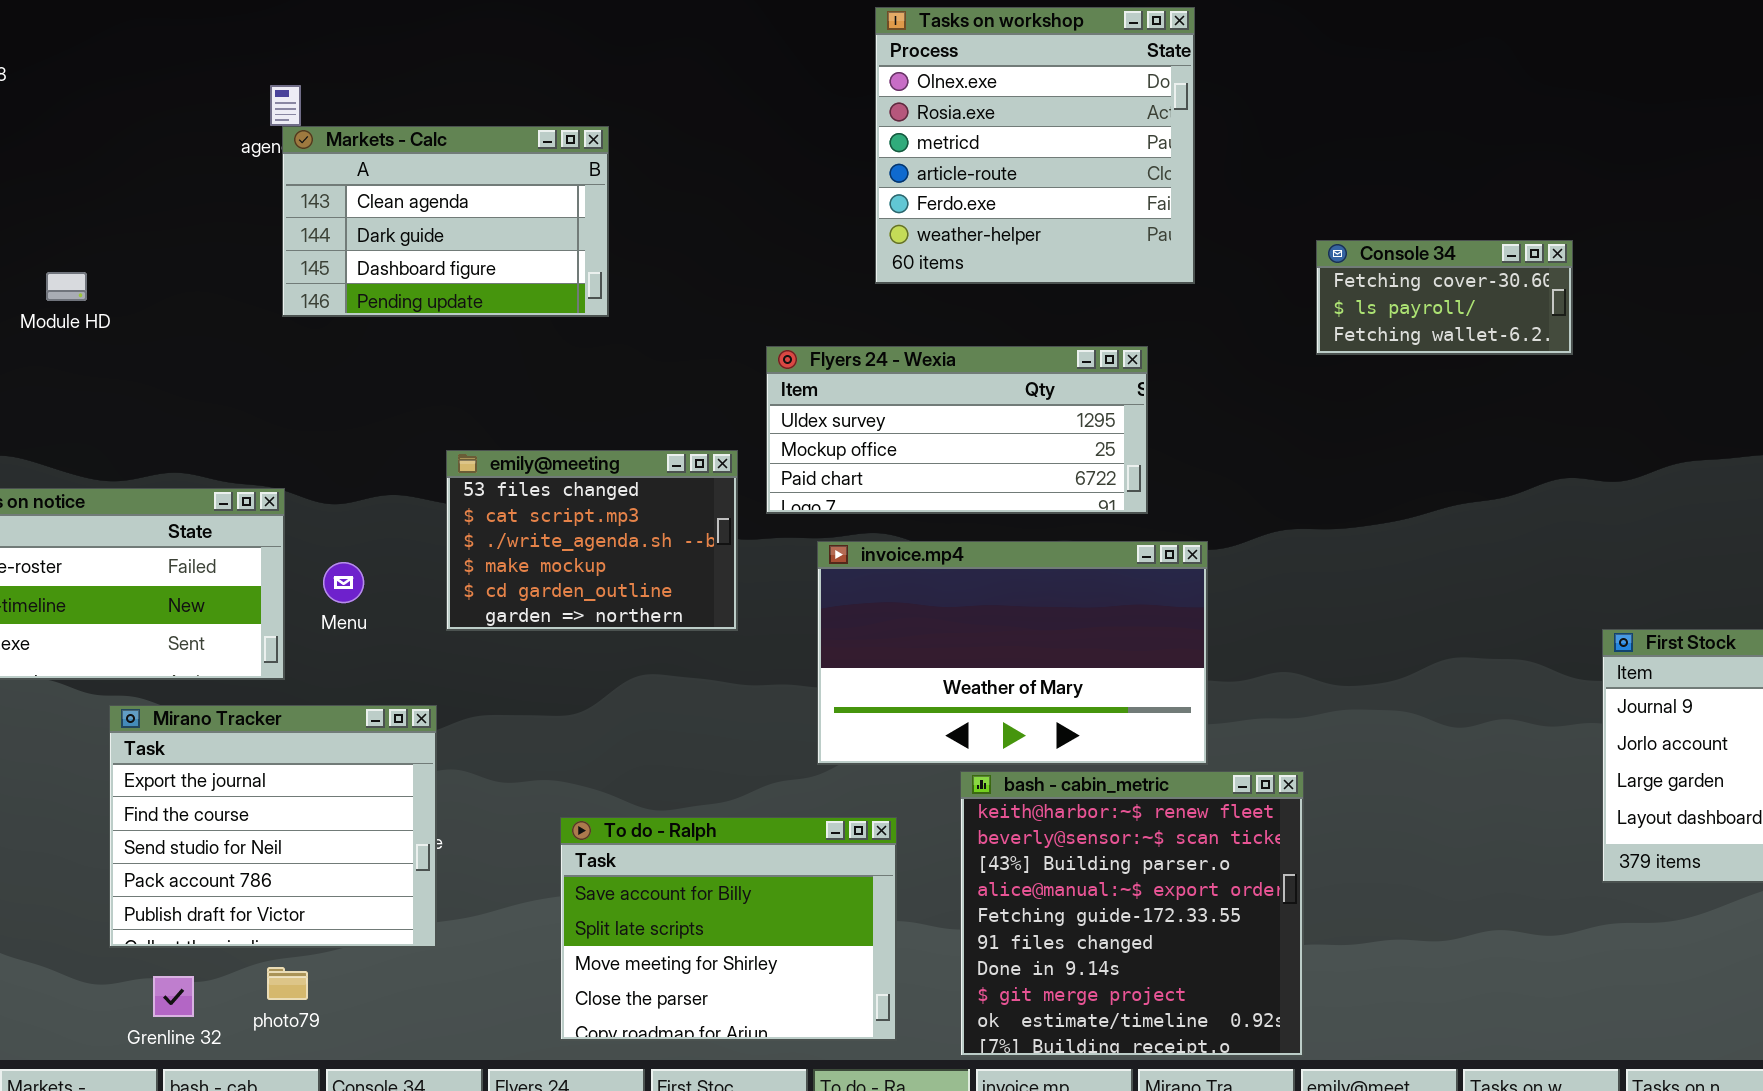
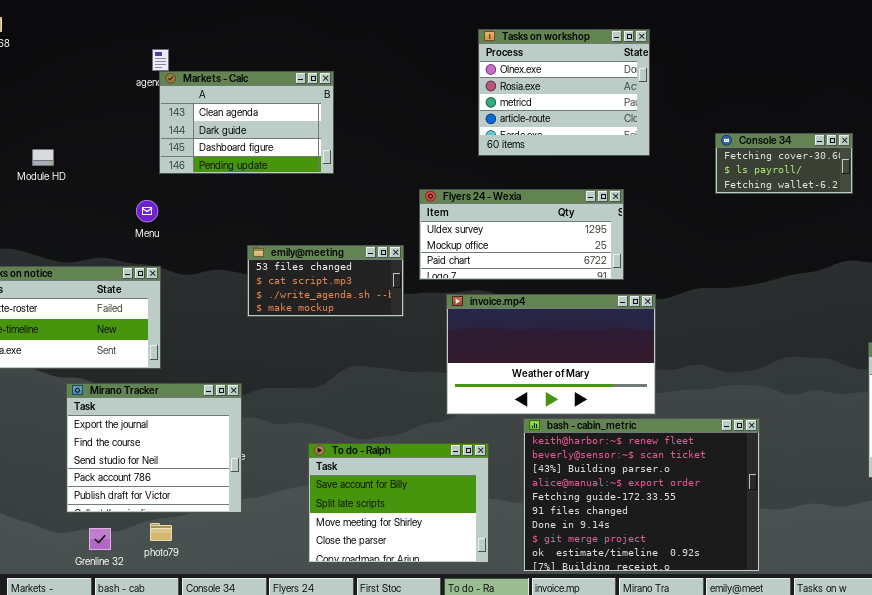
Tasks on workshop: [875,7,1195,284] -> [478,29,650,156], resized
emily@meeting: [446,450,738,631] -> [247,245,404,317], resized
Menu: [323,562,364,603] -> [136,200,158,222], moved
bash - cabin_metric: [960,771,1304,1057] -> [523,418,760,572], resized

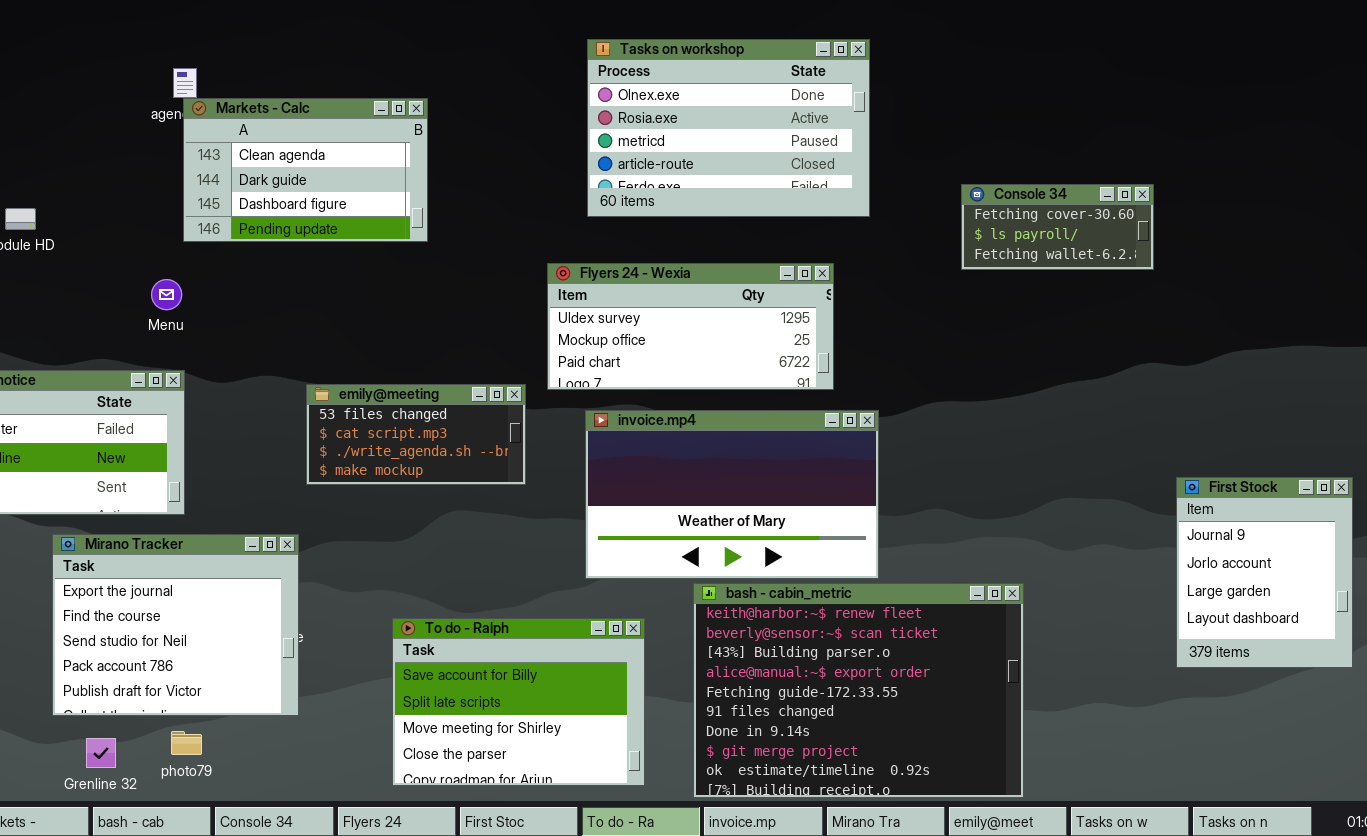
Tasks on workshop: [478,29,650,156] -> [587,39,870,217], resized
emily@meeting: [247,245,404,317] -> [306,384,526,485], moved

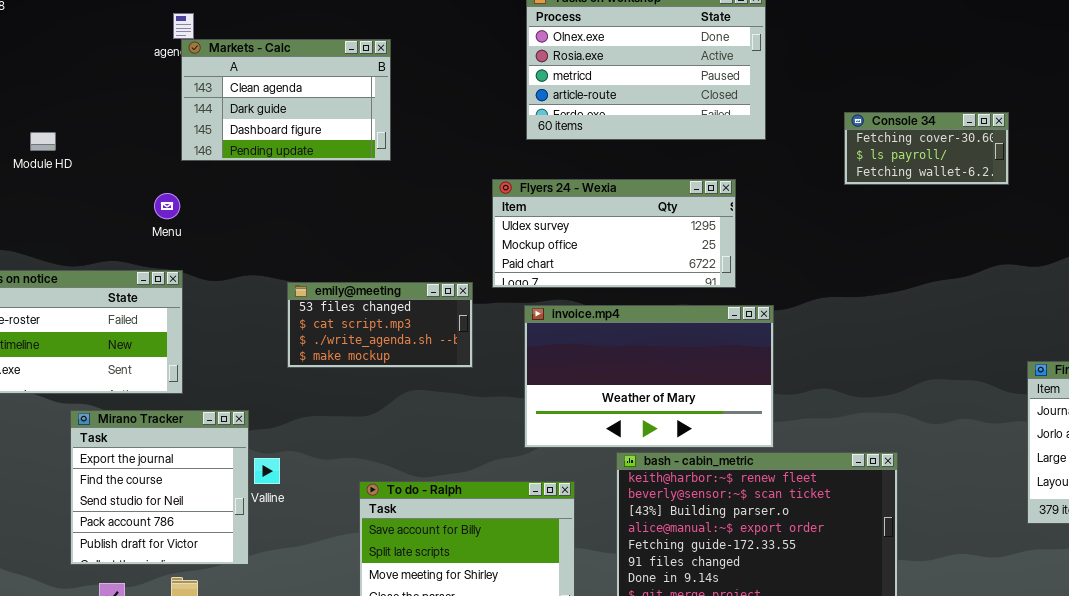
Mirano Tracker: [52,534,299,716] -> [70,410,249,565], resized

